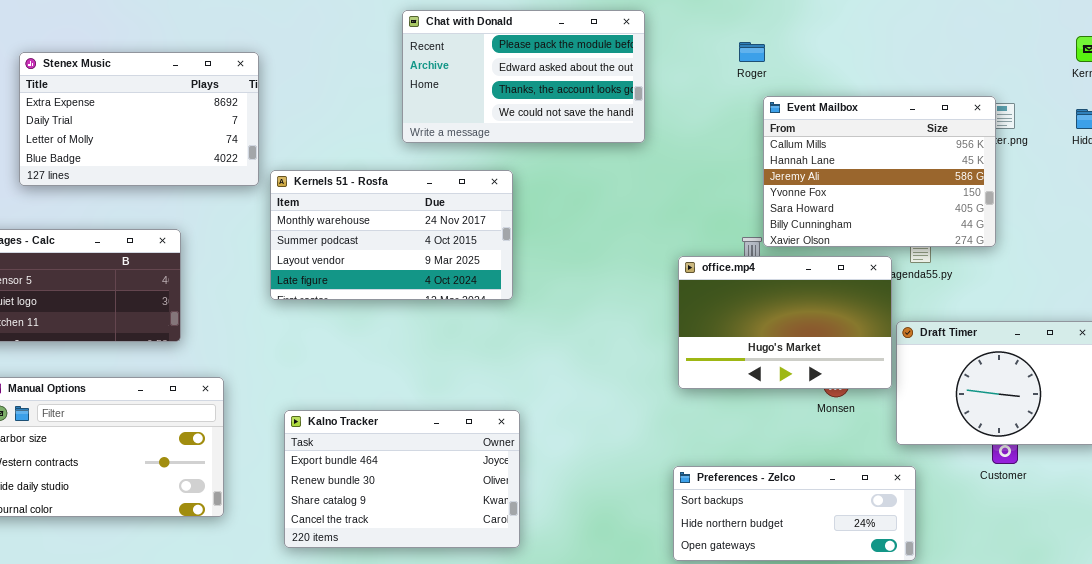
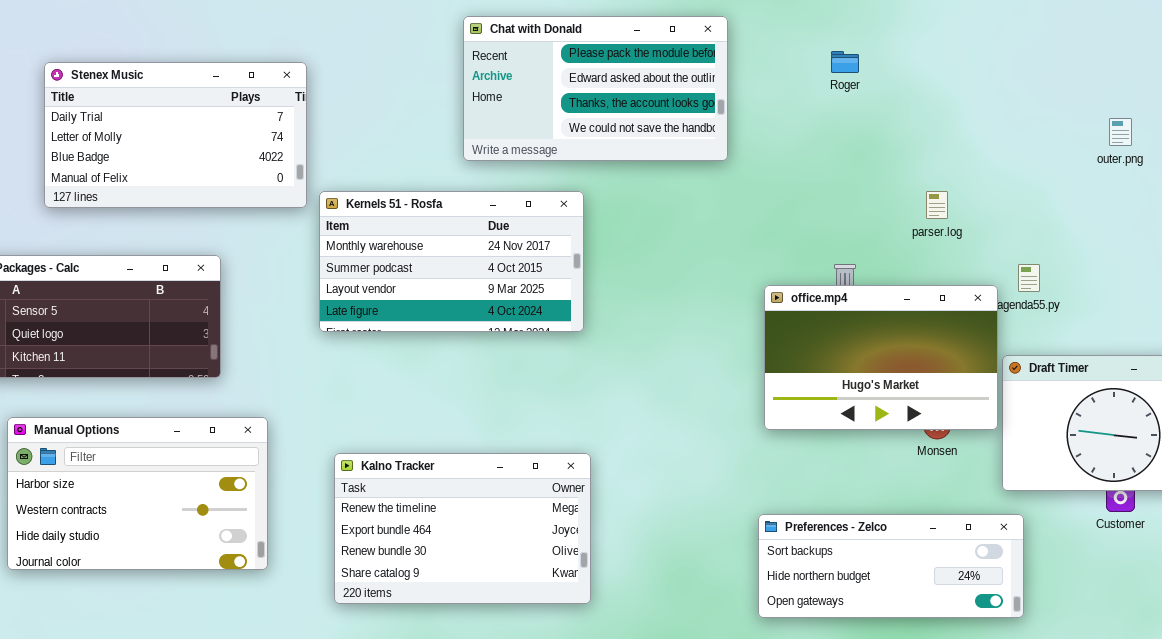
Stenex Music: [19,52,259,186] -> [44,62,307,208], scrolled down 1 row
Event Mailbox: [763,96,996,247] -> none, closed
Kalno Tracker: [284,410,520,548] -> [334,453,591,604], scrolled up 1 row

